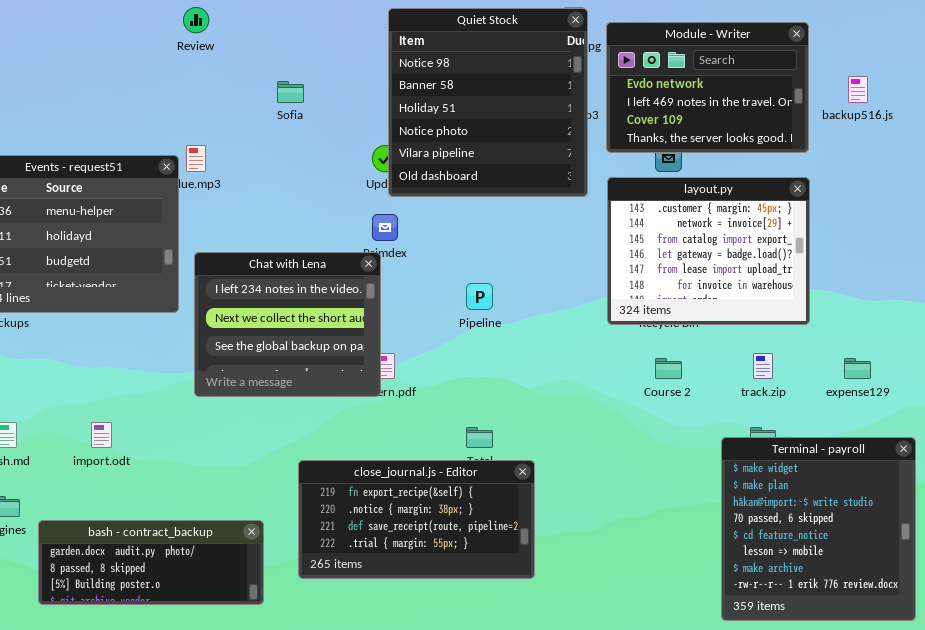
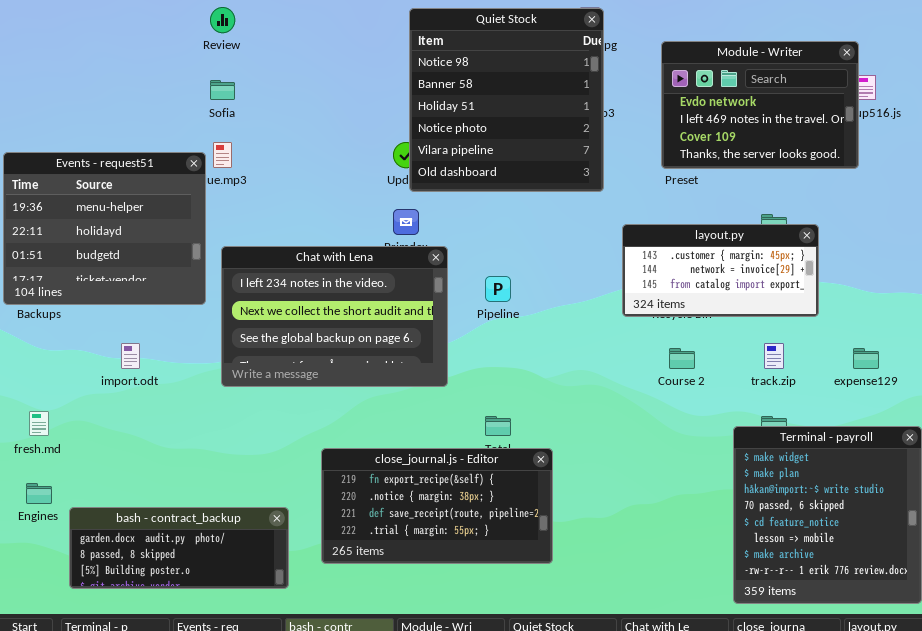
Module - Writer: [606,22,809,153] -> [661,41,859,169], moved
Sofia: [277,81,304,103] -> [210,80,235,100], moved
layout.py: [607,177,810,325] -> [622,224,819,317], resized
Chat with Lena: [194,252,381,397] -> [221,246,448,387], resized
import.odt: [91,422,112,448] -> [121,343,140,369], moved

